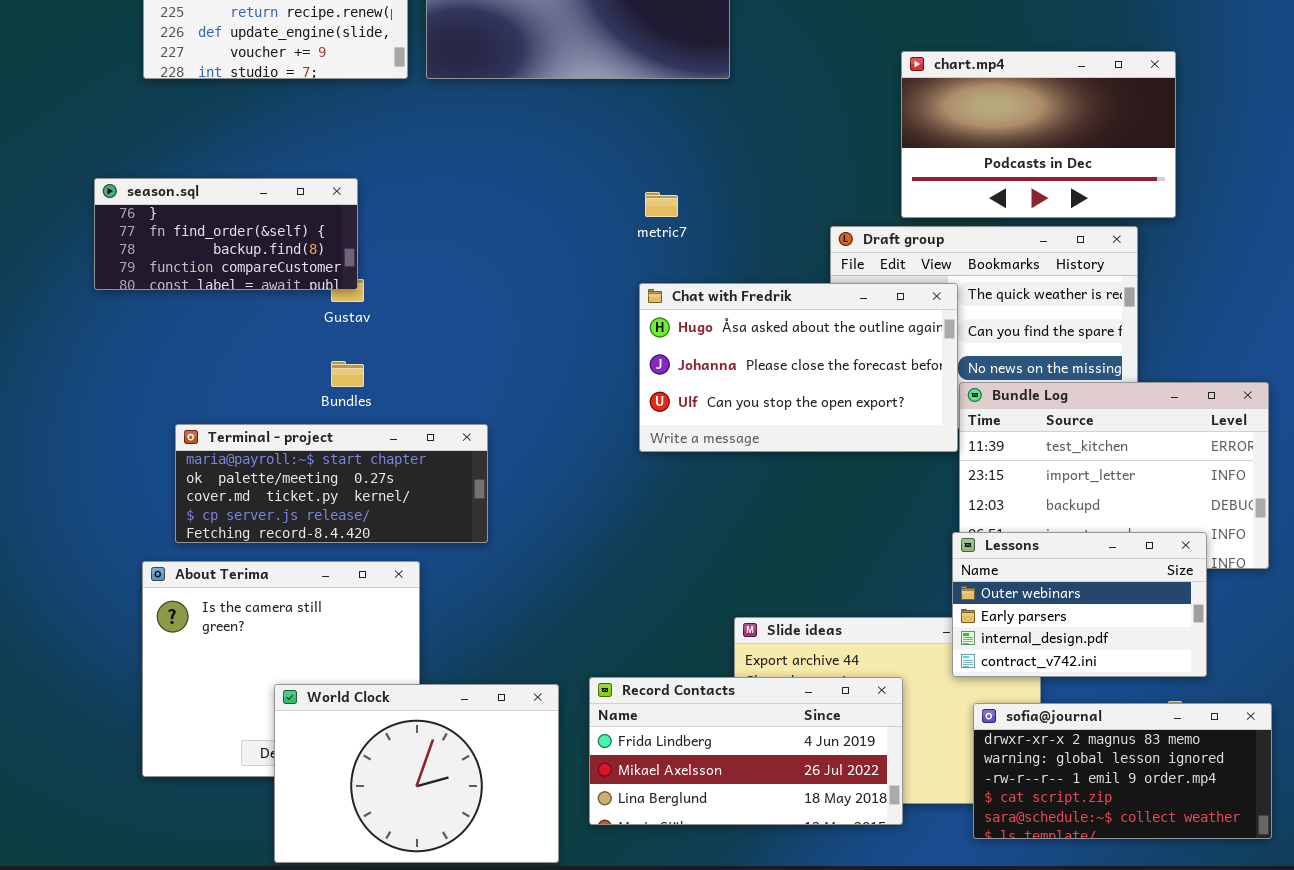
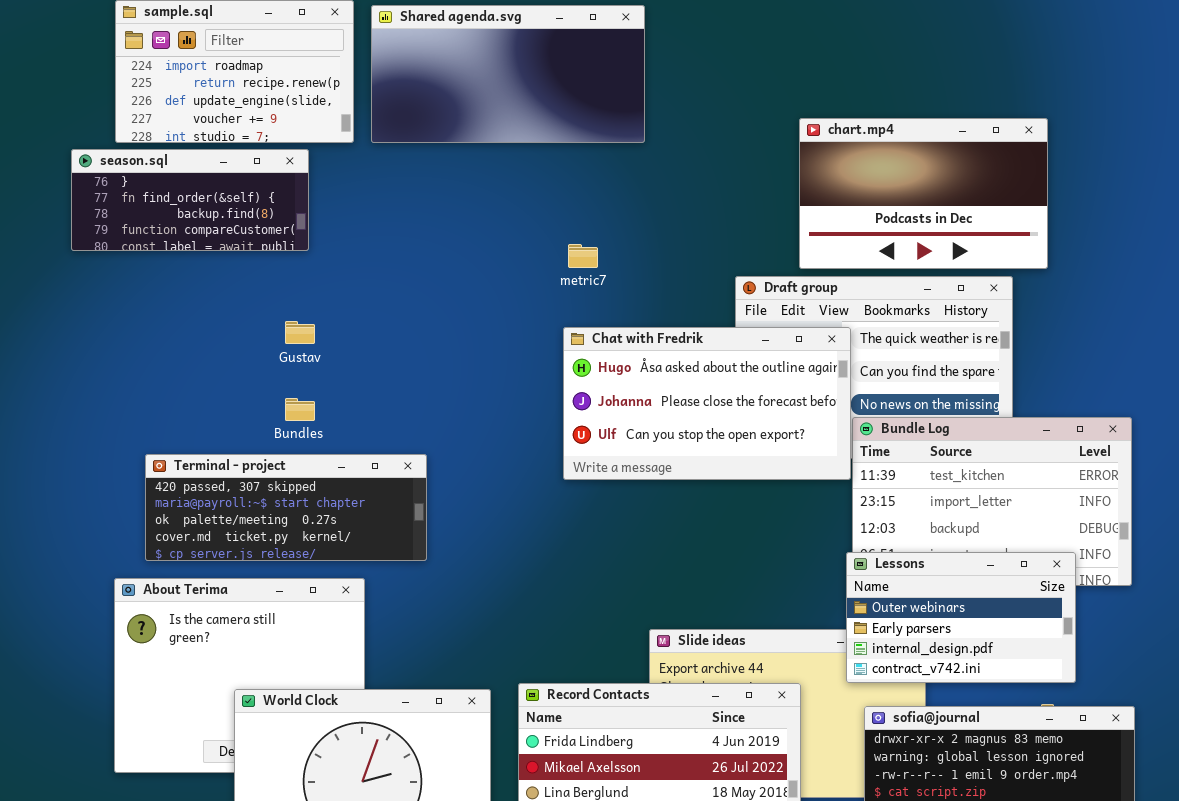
season.sql: [94,178,358,290] -> [71,149,309,251], moved
Terminal - project: [175,424,488,543] -> [145,454,427,561], scrolled up 1 row

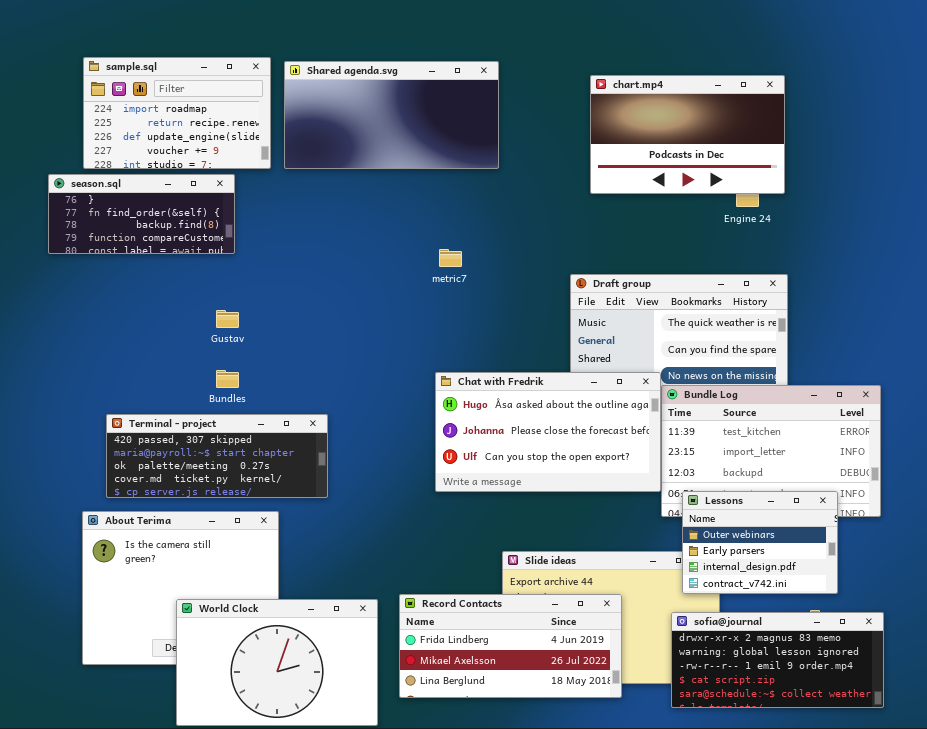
chart.mp4: [799,118,1048,269] -> [590,75,785,194], moved
Chat with Fredrik: [563,327,851,480] -> [435,372,661,492], moved
Lessons: [846,552,1076,683] -> [682,491,838,594], resized

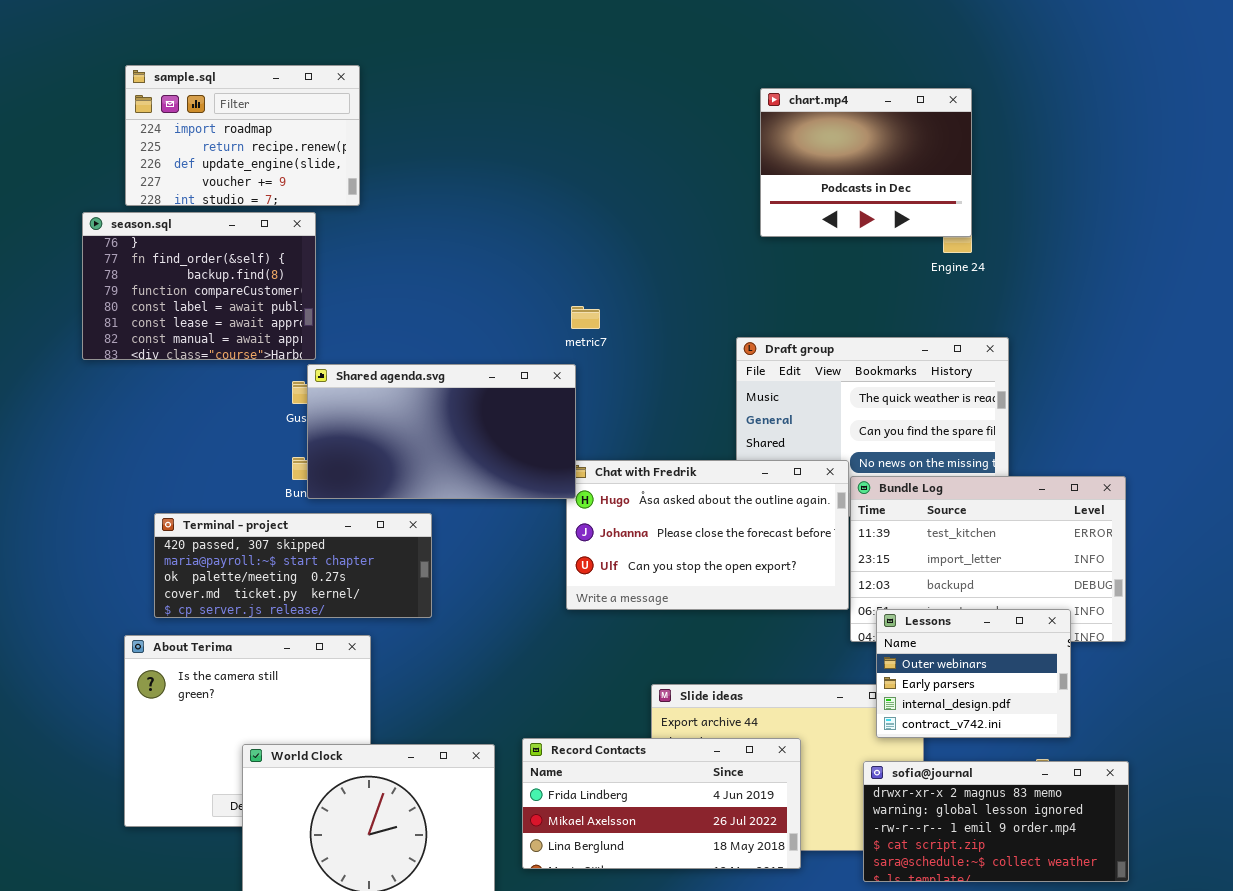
Shared agenda.svg: [284,61,499,169] -> [307,364,576,499], moved
chart.mp4: [590,75,785,194] -> [760,88,972,237], resized
season.sql: [48,174,235,254] -> [82,212,316,360], resized

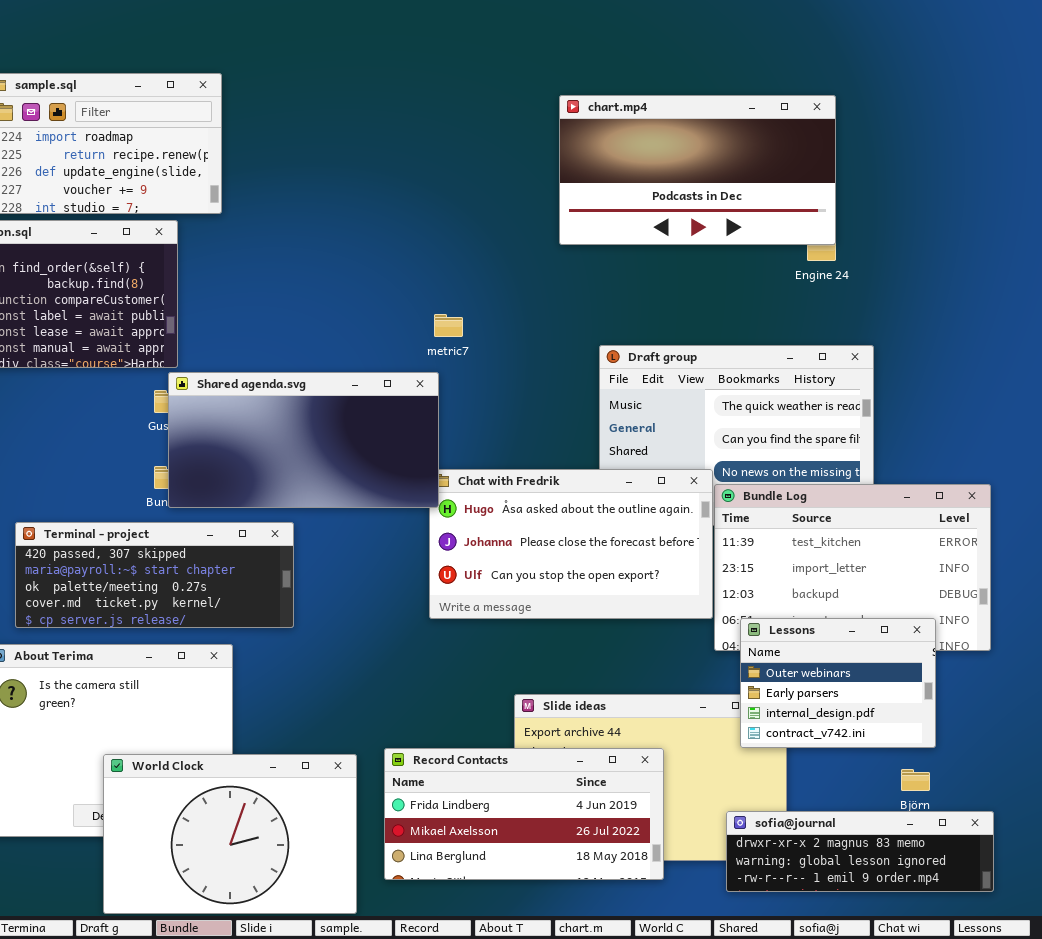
chart.mp4: [760,88,972,237] -> [559,95,836,245], resized
sofia@journal: [863,761,1129,882] -> [726,811,994,892], resized

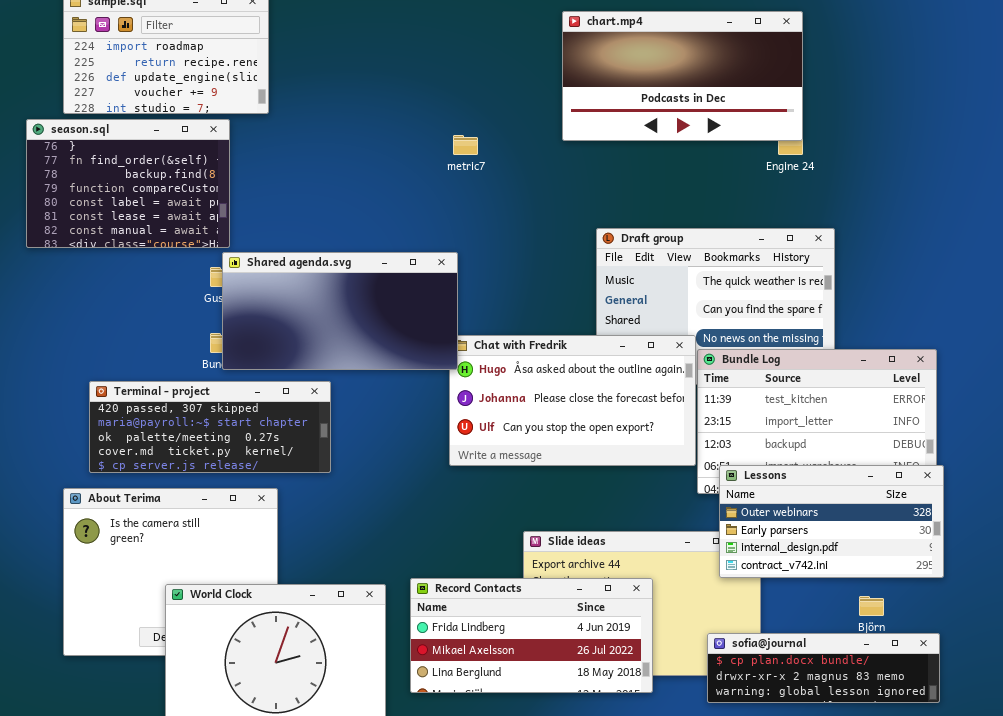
metric7: [434,314,463,337] -> [453,135,478,155], moved
Lessons: [740,618,936,748] -> [719,465,944,578], resized
sofia@journal: [726,811,994,892] -> [707,633,940,703], scrolled up 1 row

